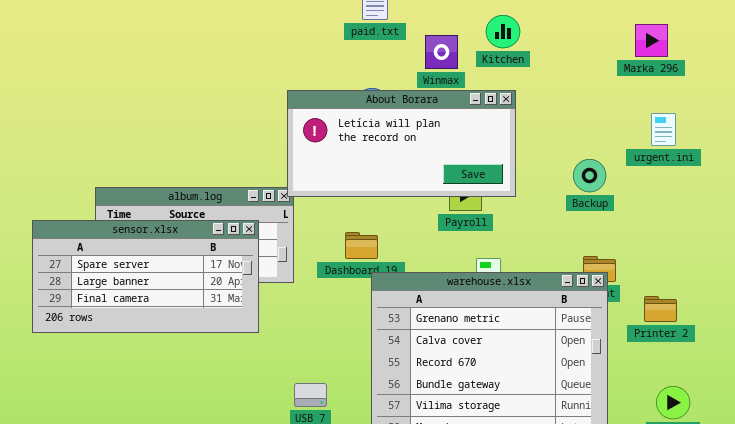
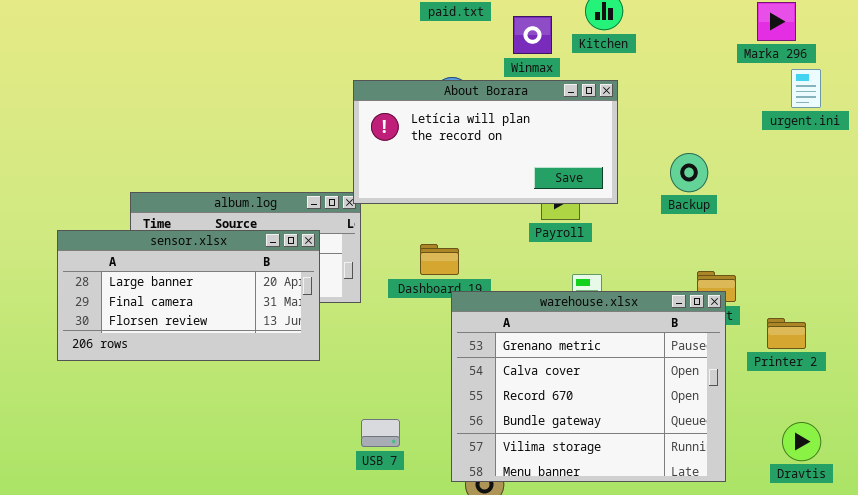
urgent.ini: [651,113,676,146] -> [791,69,821,108], moved
Backup: [573,159,606,192] -> [670,153,708,192], moved
sensor.xlsx: [32,220,259,333] -> [57,230,320,361], scrolled down 1 row

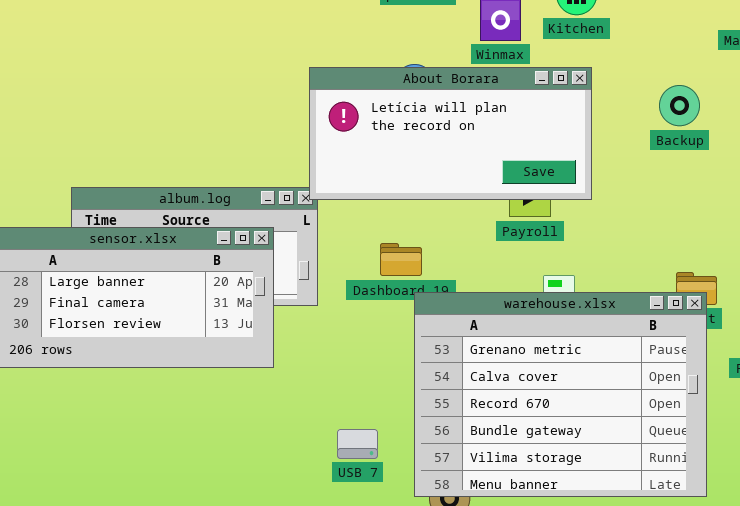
Backup: [670,153,708,192] -> [659,85,700,126], moved
USB 7: [361,419,400,447] -> [337,429,378,459], moved

